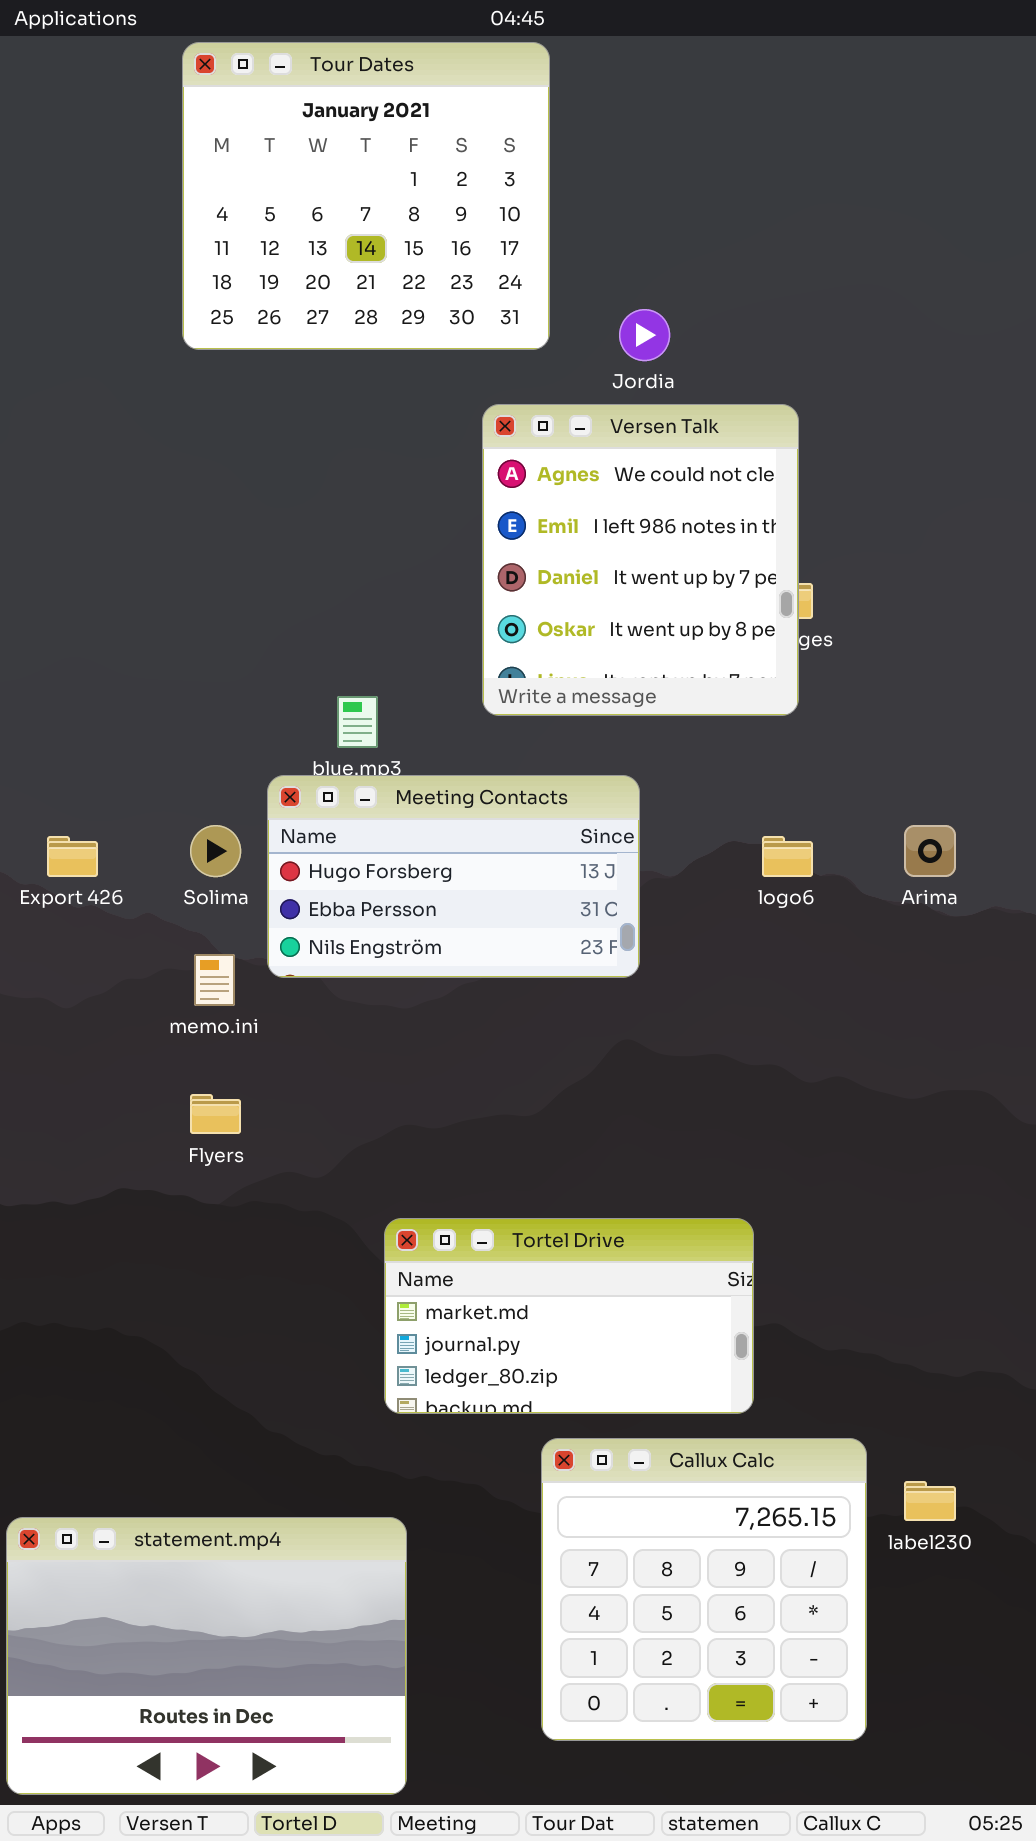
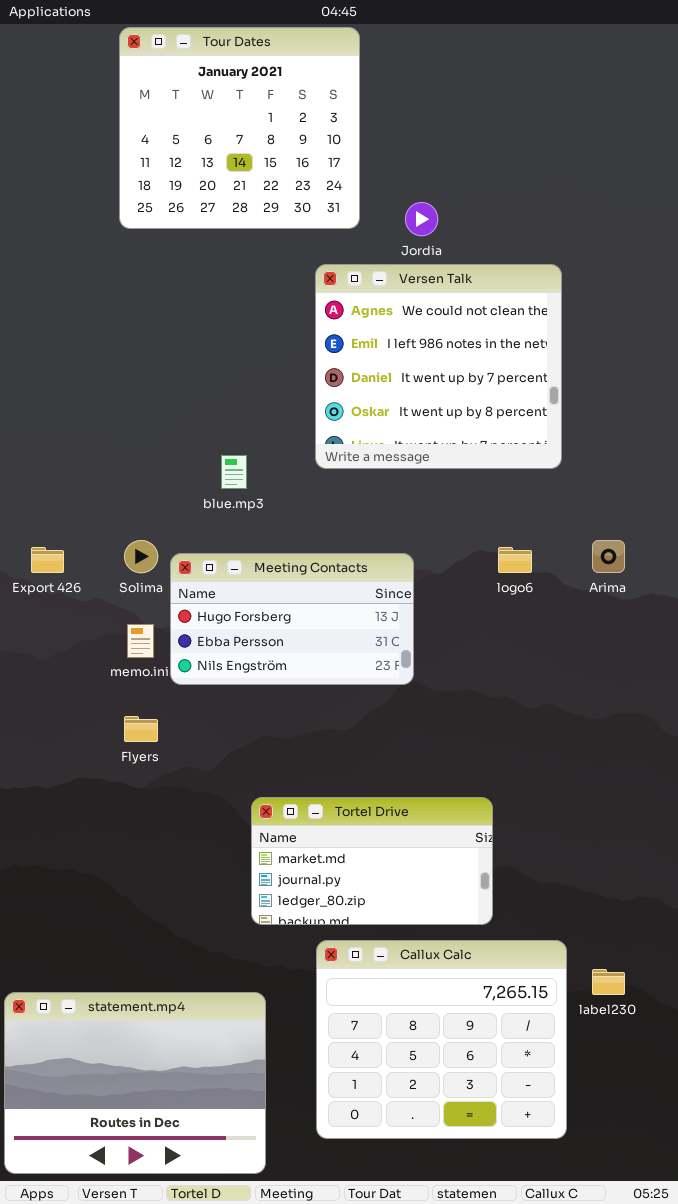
Versen Talk: [482,404,799,716] -> [315,264,562,469], resized
Meeting Contacts: [267,775,640,978] -> [170,553,414,685], moved
Callux Calc: [541,1438,867,1741] -> [316,940,567,1139], resized

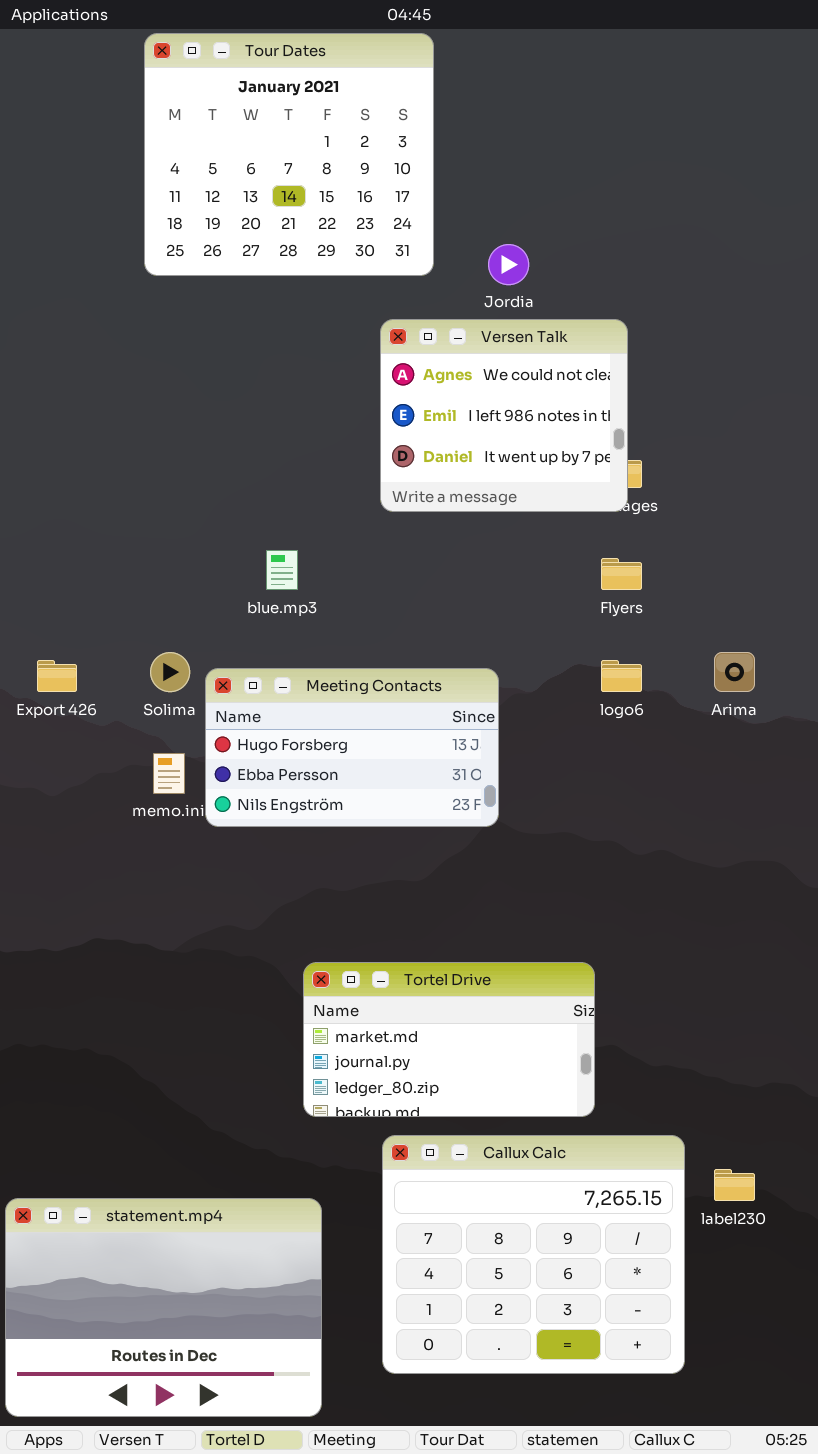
Versen Talk: [315,264,562,469] -> [380,319,628,512], resized
Flyers: [124,716,158,742] -> [601,558,642,590], moved

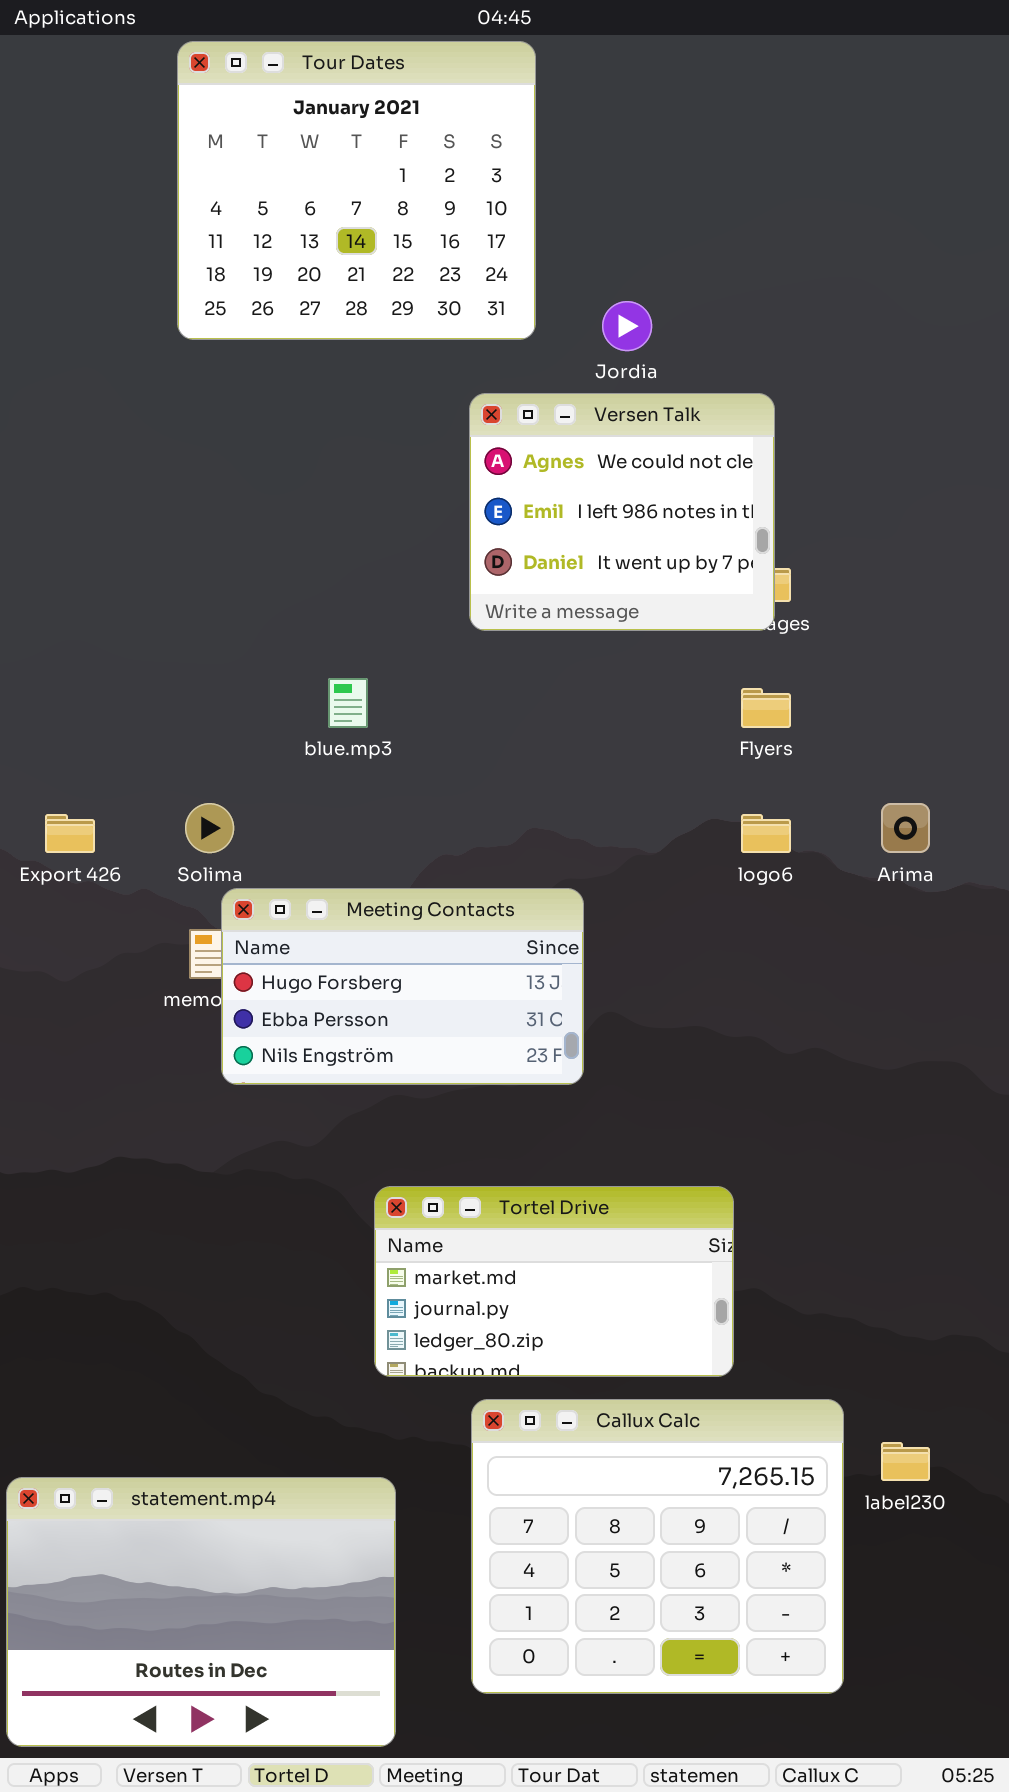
Meeting Contacts: [205,668,499,827] -> [221,888,584,1085], moved

